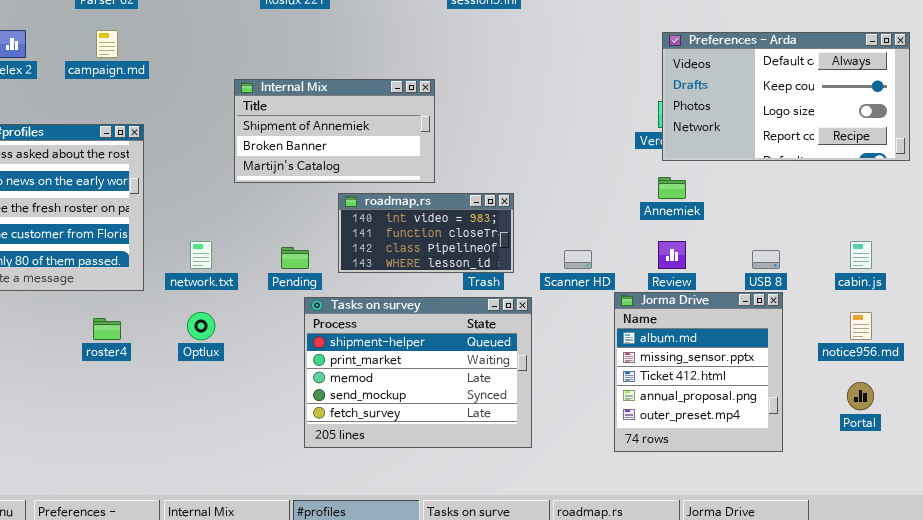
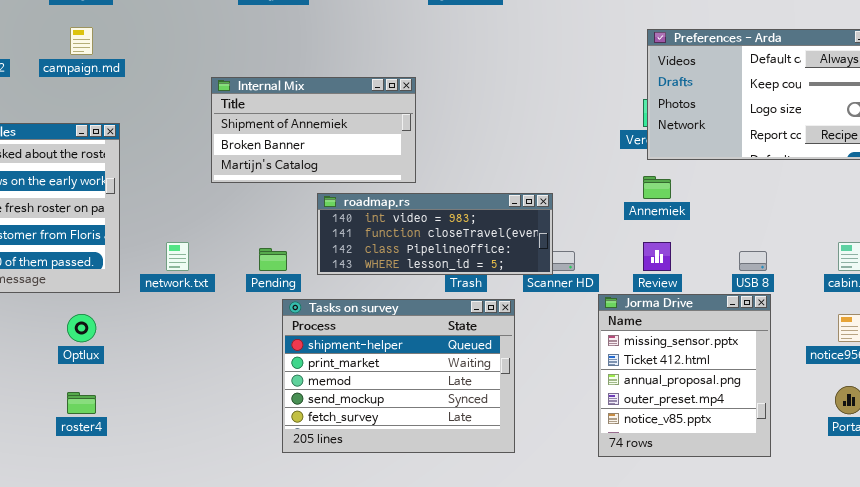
roadmap.rs: [338,193,514,273] -> [317,193,553,275], resized
Jorma Drive: [614,292,783,452] -> [598,294,771,457], scrolled down 1 row
Optlux: [187,312,215,340] -> [67,314,96,342], moved
roster4: [93,318,121,340] -> [67,392,96,414], moved

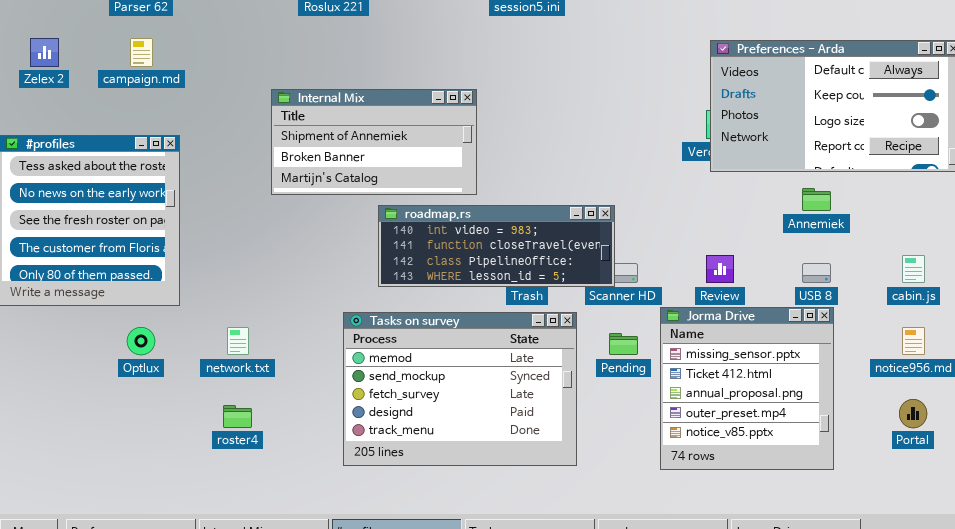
Annemiek: [643,176,671,199] -> [802,188,831,211], moved
network.txt: [166,242,189,271] -> [227,327,249,355], moved
Pending: [259,248,287,271] -> [609,333,638,355], moved
Tasks on survey: [282,299,515,453] -> [343,312,577,466], scrolled down 2 rows
roster4: [67,392,96,414] -> [223,405,252,428], moved

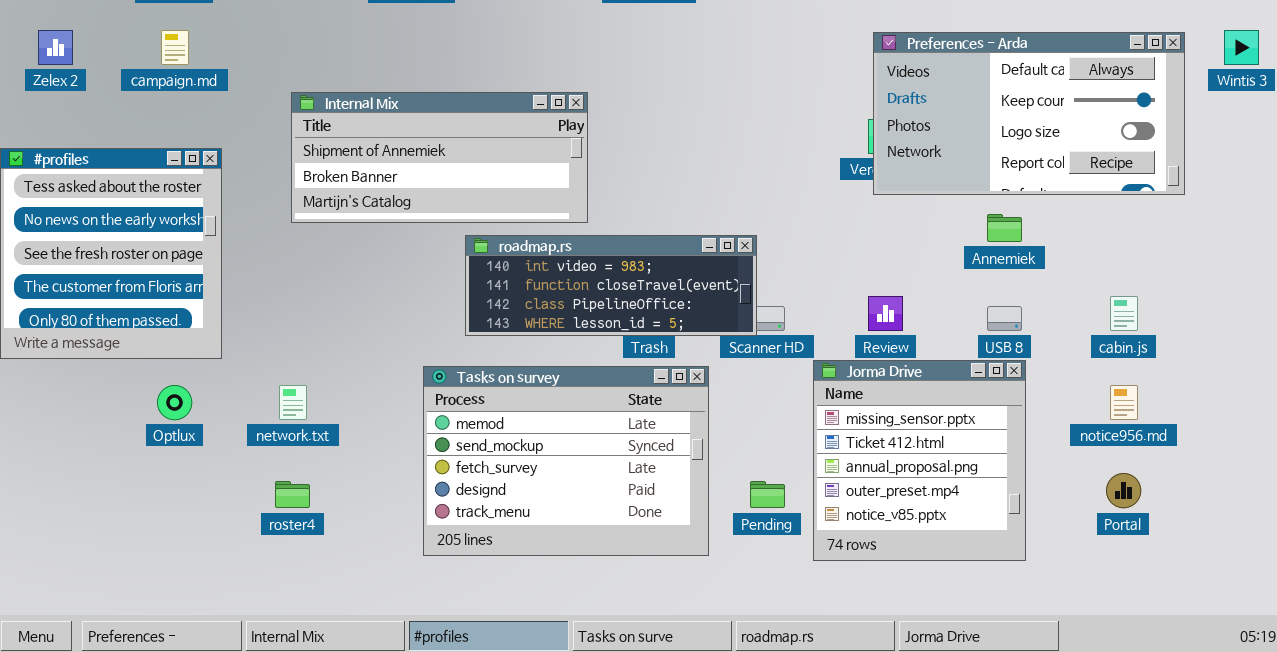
Internal Mix: [271,89,477,195] -> [291,92,588,223], resized
Pending: [609,333,638,355] -> [750,481,785,508], moved

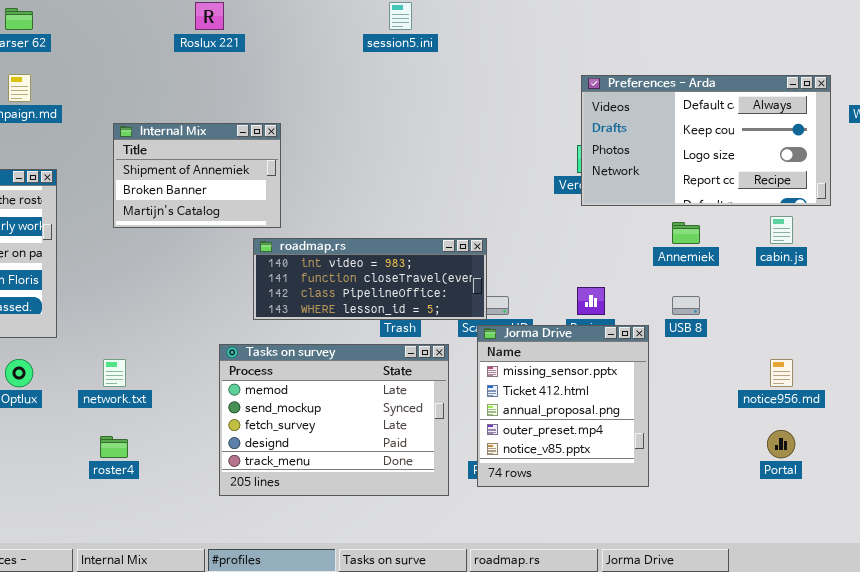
Internal Mix: [291,92,588,223] -> [113,123,281,228], resized
cabin.js: [1110,296,1138,331] -> [770,216,793,244], moved
Jorma Drive: [813,360,1026,561] -> [477,325,649,487], moved

